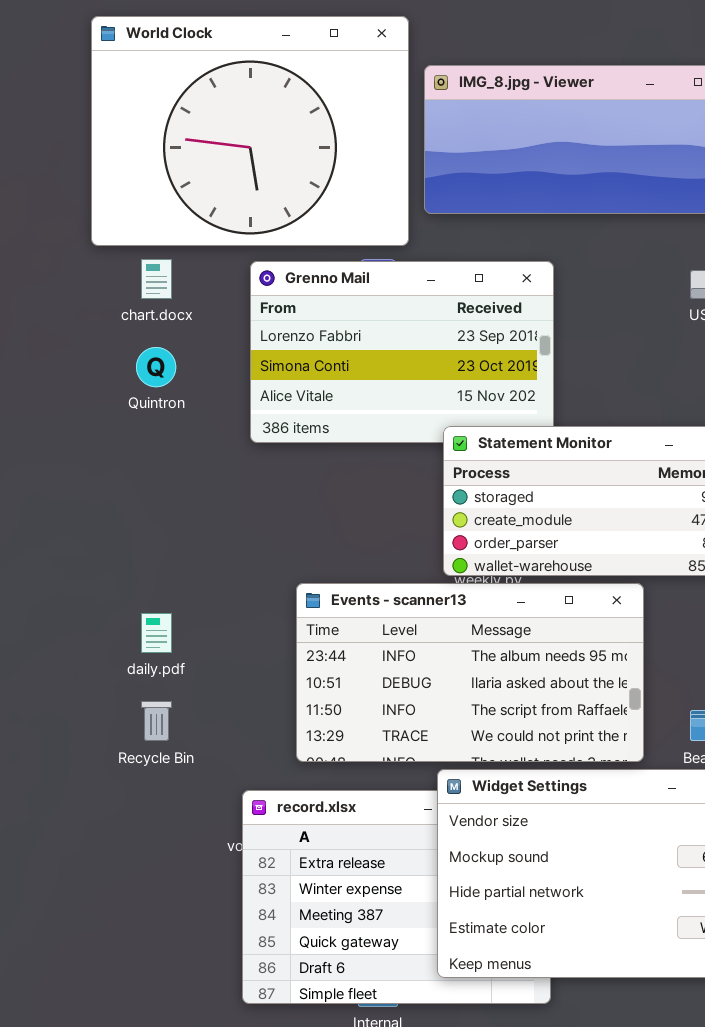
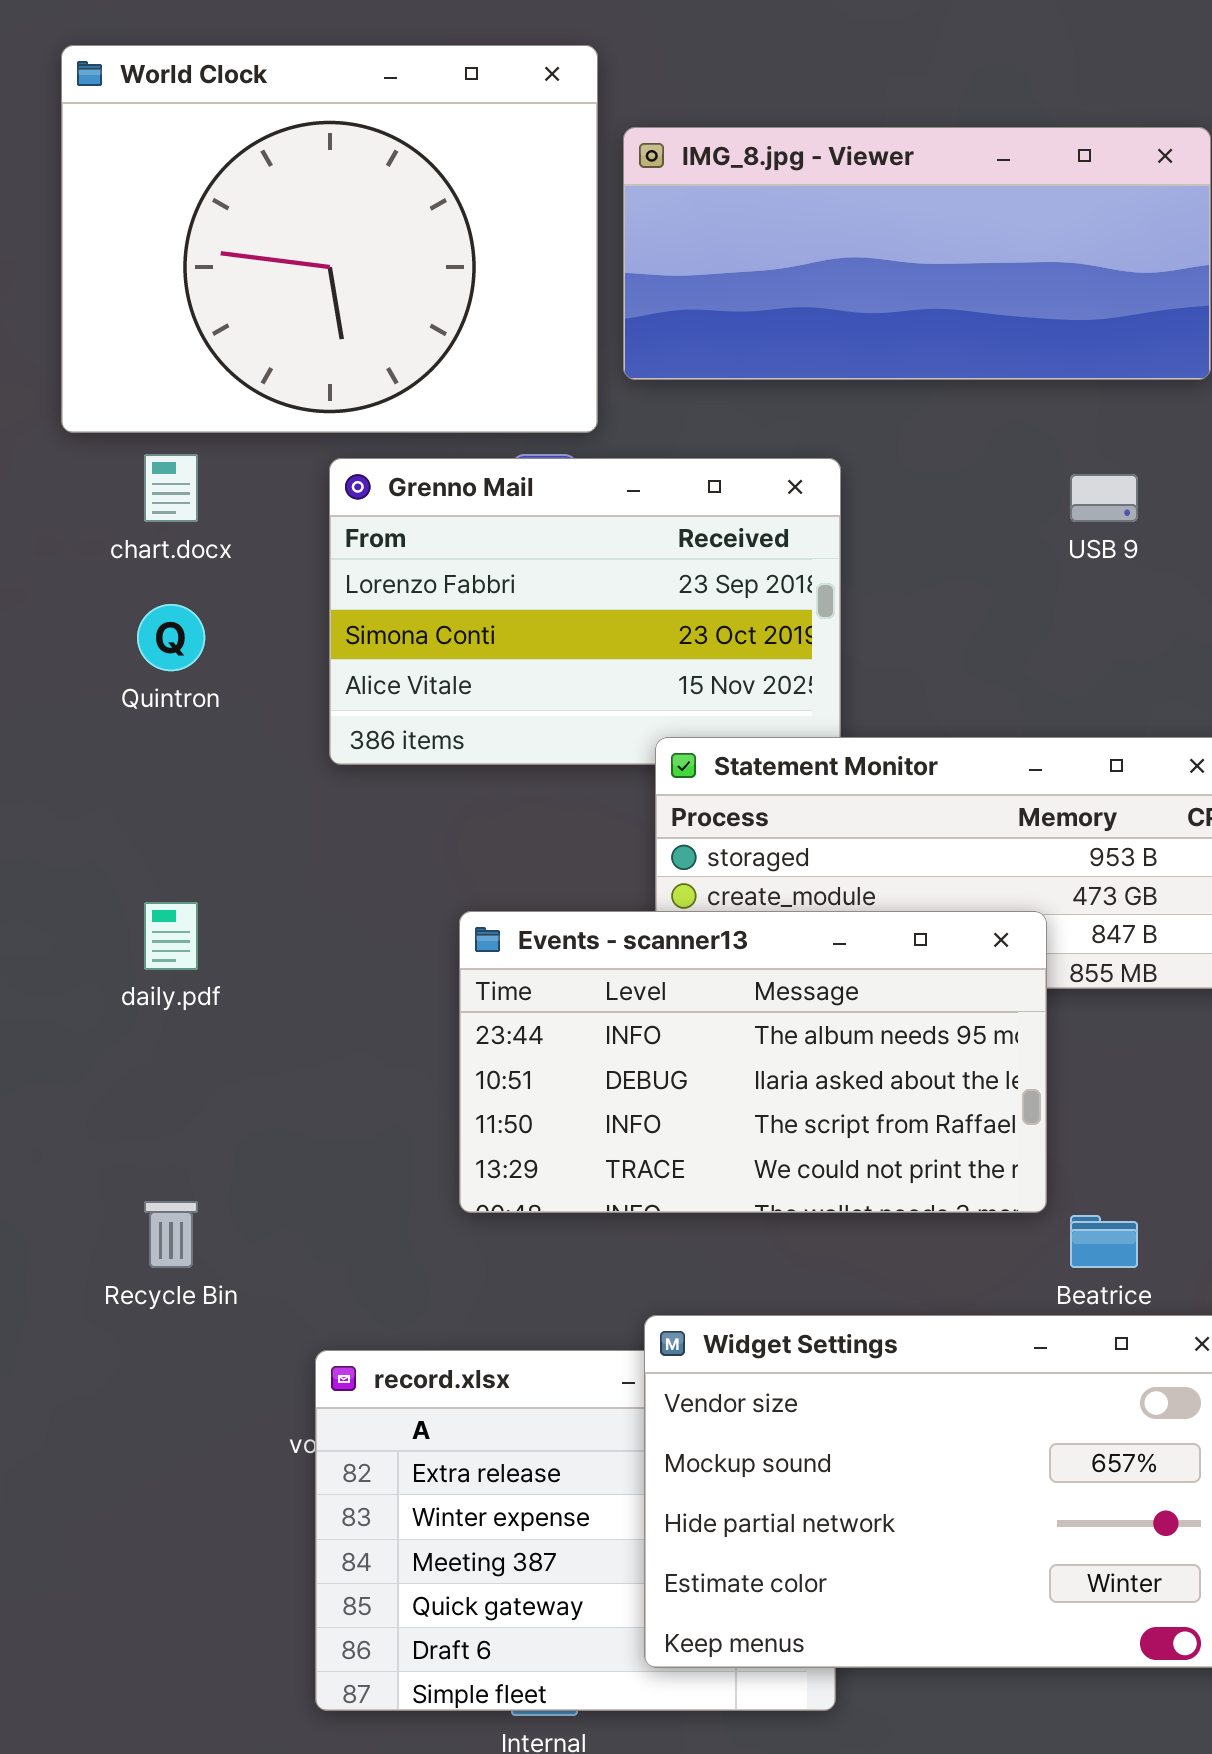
Events - scanner13: [296,583,644,762] -> [459,911,1047,1213], moved
daily.pdf: [141,613,172,653] -> [144,902,198,970], moved

